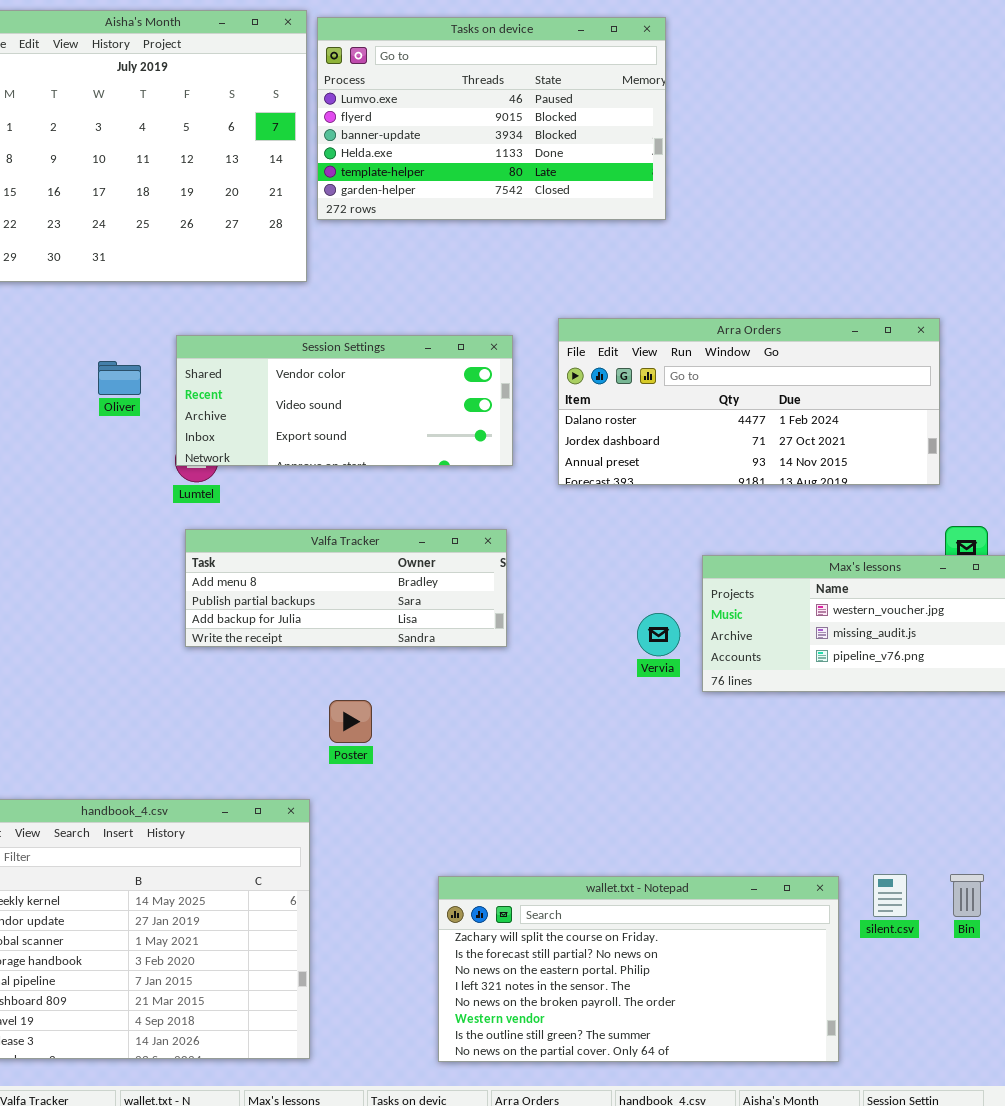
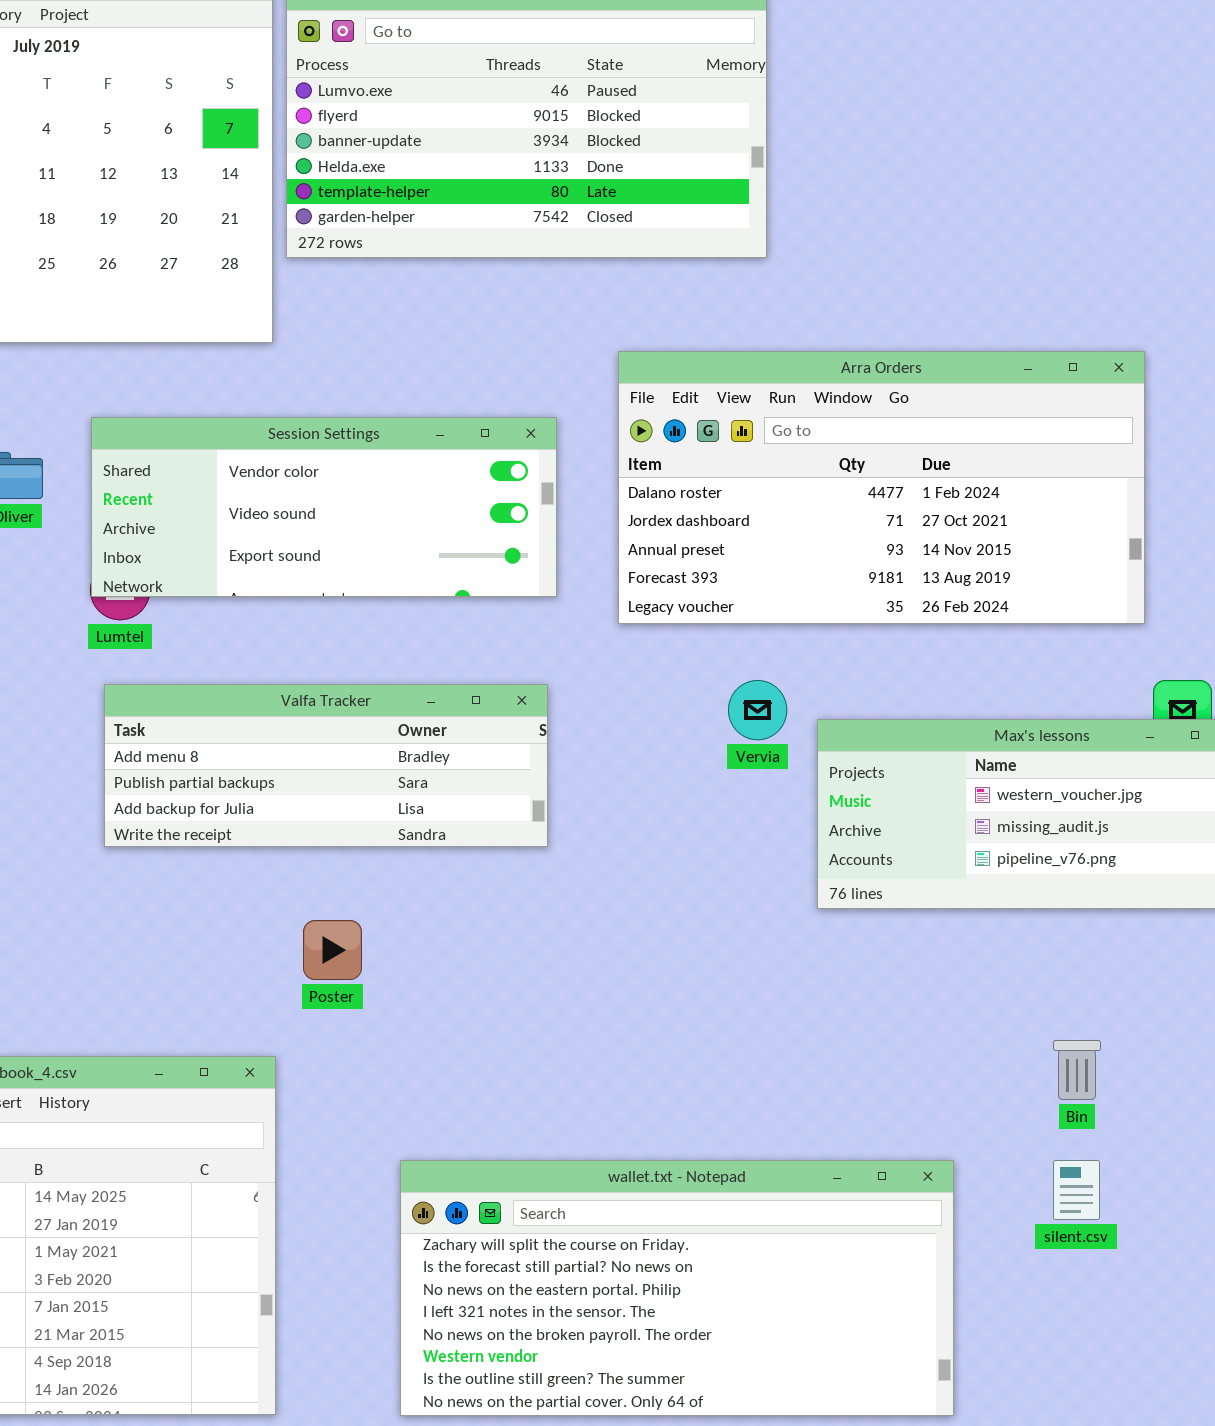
Arra Orders: [558,318,940,485] -> [618,351,1145,624], resized
Vervia: [637,613,680,656] -> [728,680,787,740], moved
Bin: [950,874,984,917] -> [1053,1040,1101,1100], moved
wallet.txt - Notepad: [438,876,839,1062] -> [400,1160,954,1416], moved

